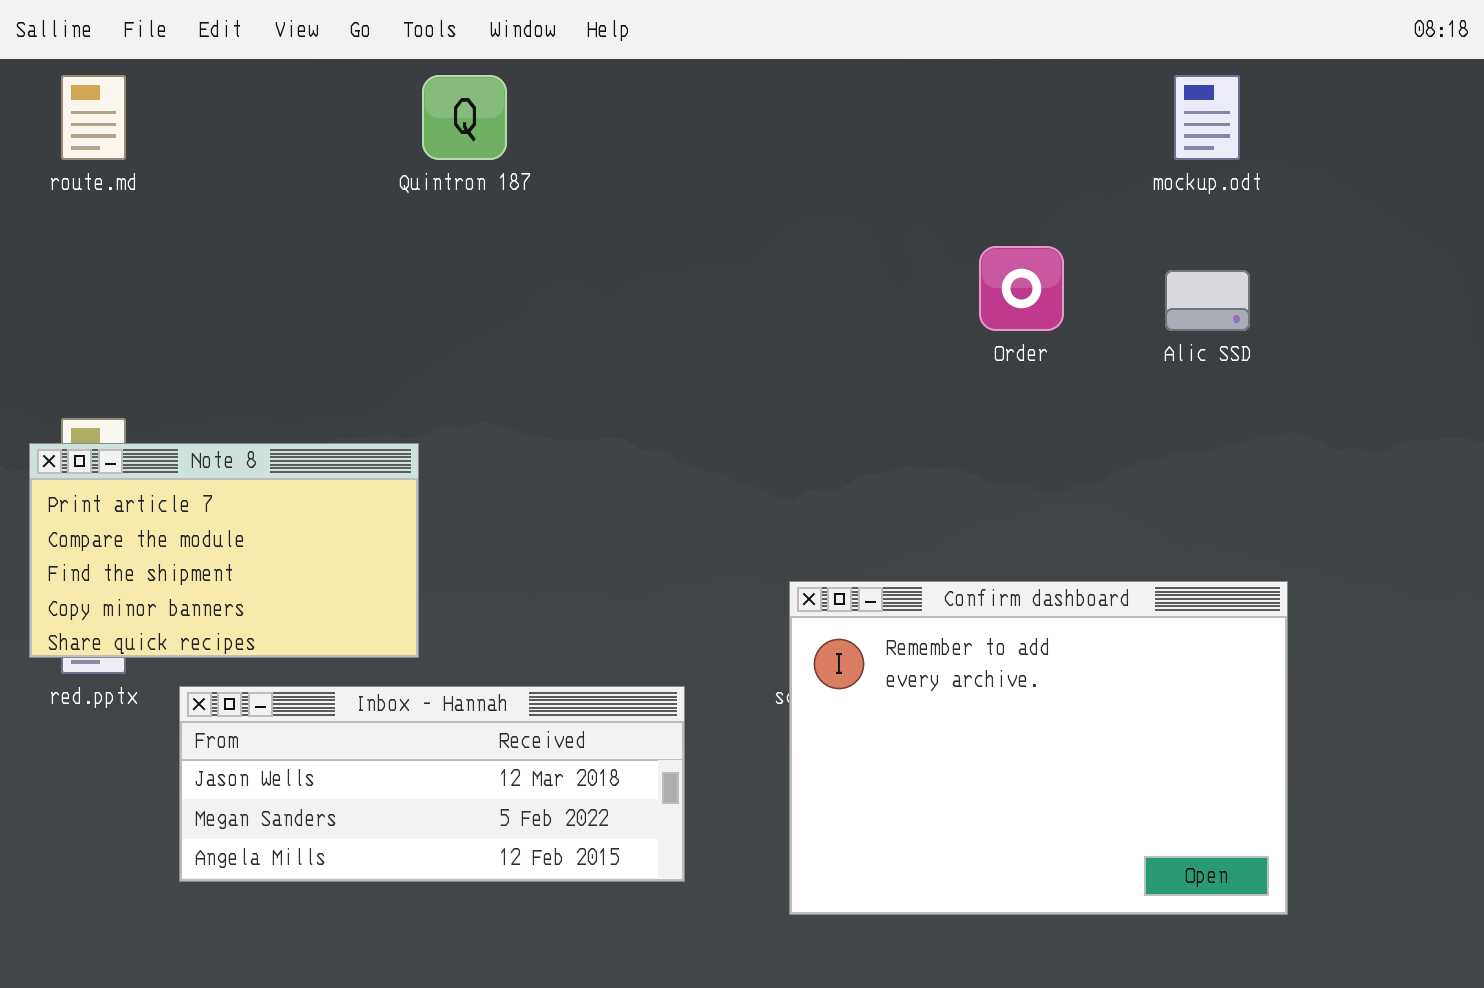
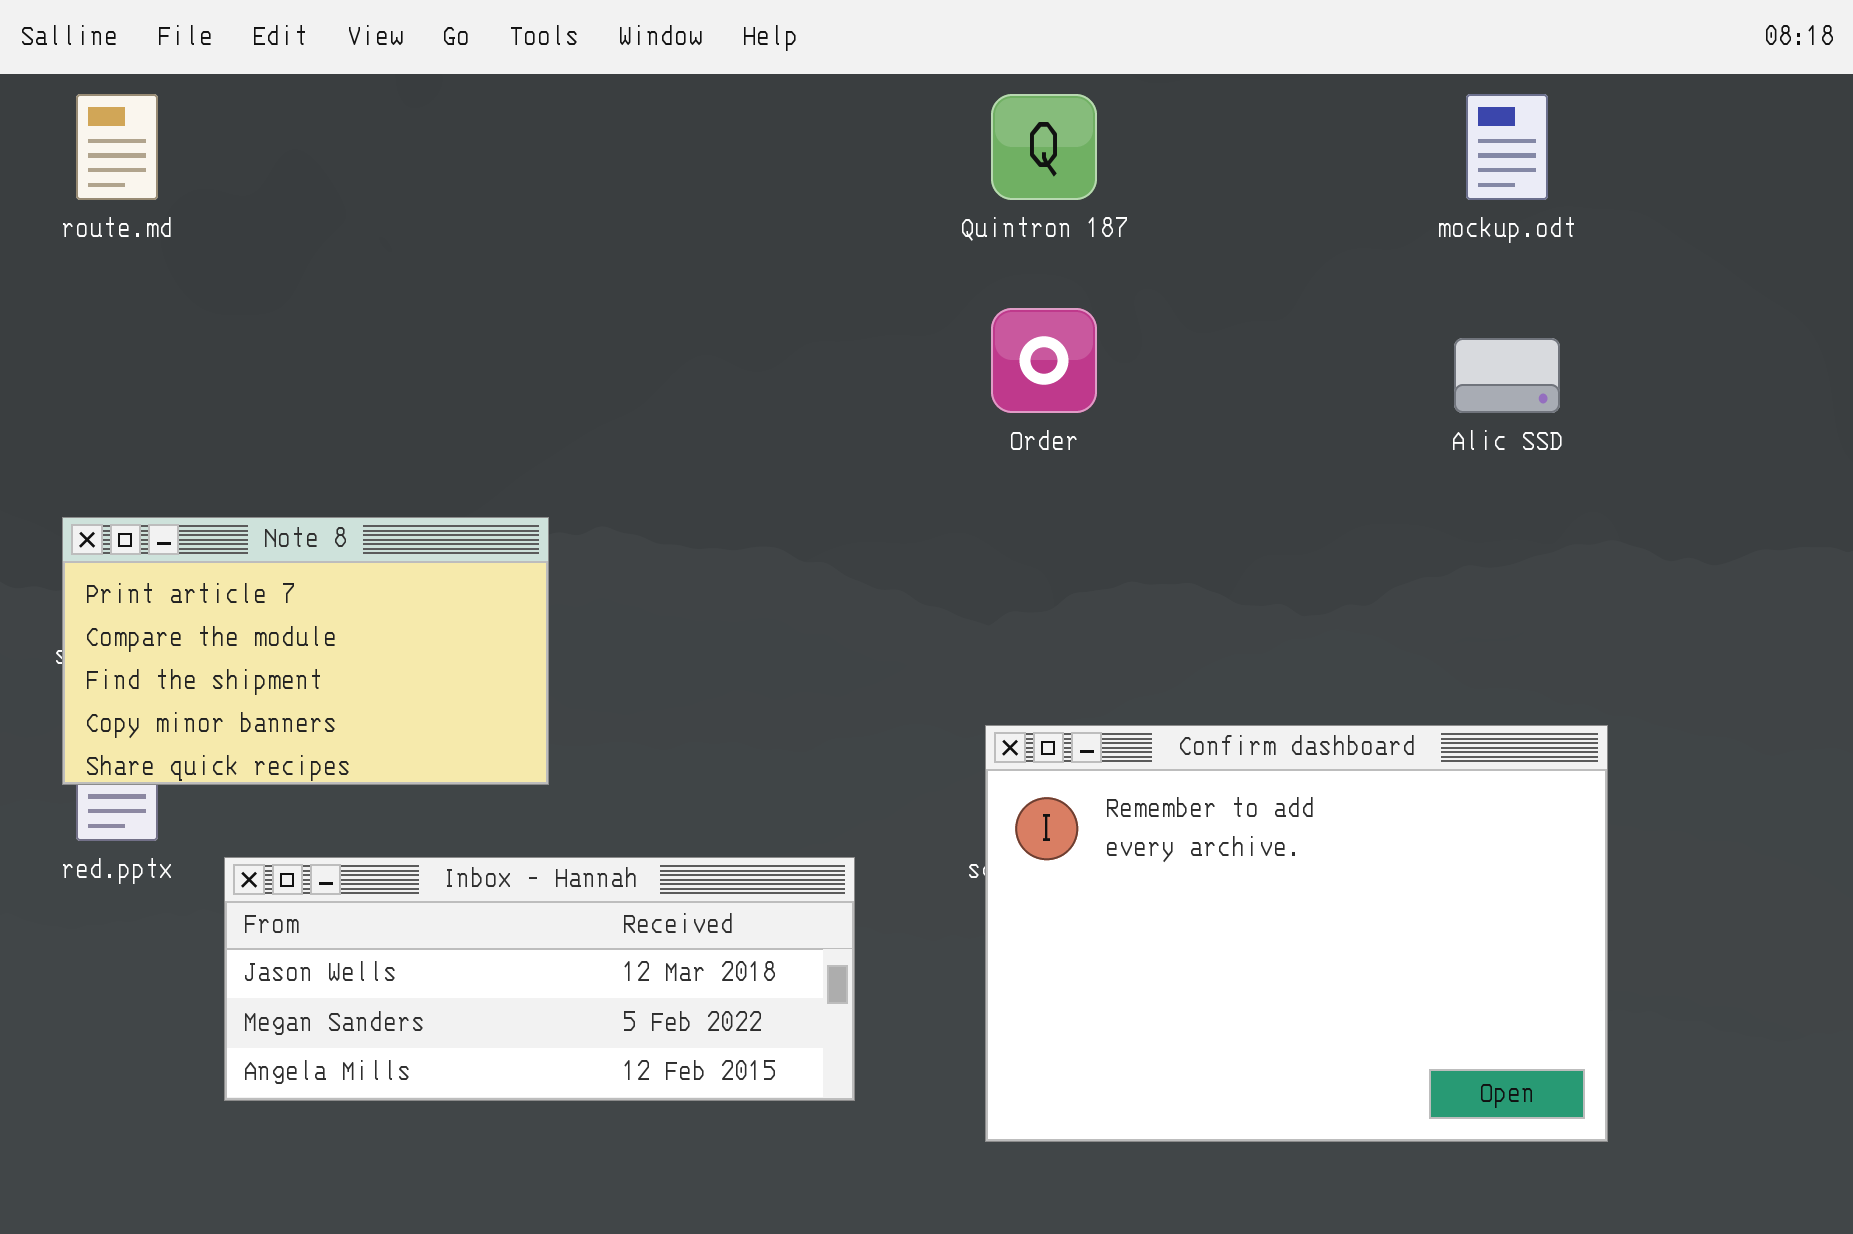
Quintron 187: [422,75,507,160] -> [991,94,1097,200], moved
Order: [979,246,1064,331] -> [991,308,1097,413], moved
Note 8: [29,443,419,658] -> [62,517,549,785], moved

